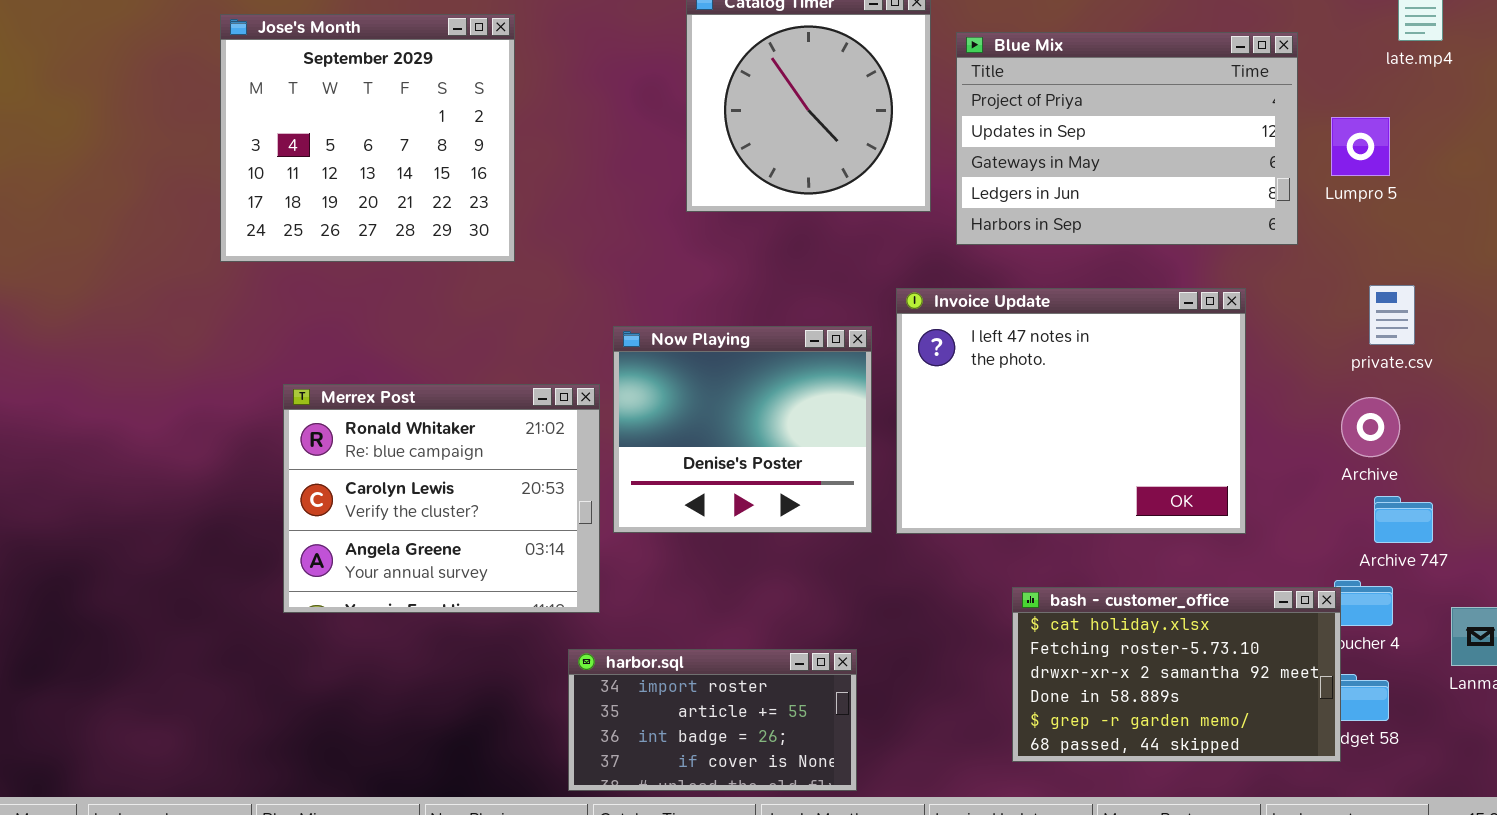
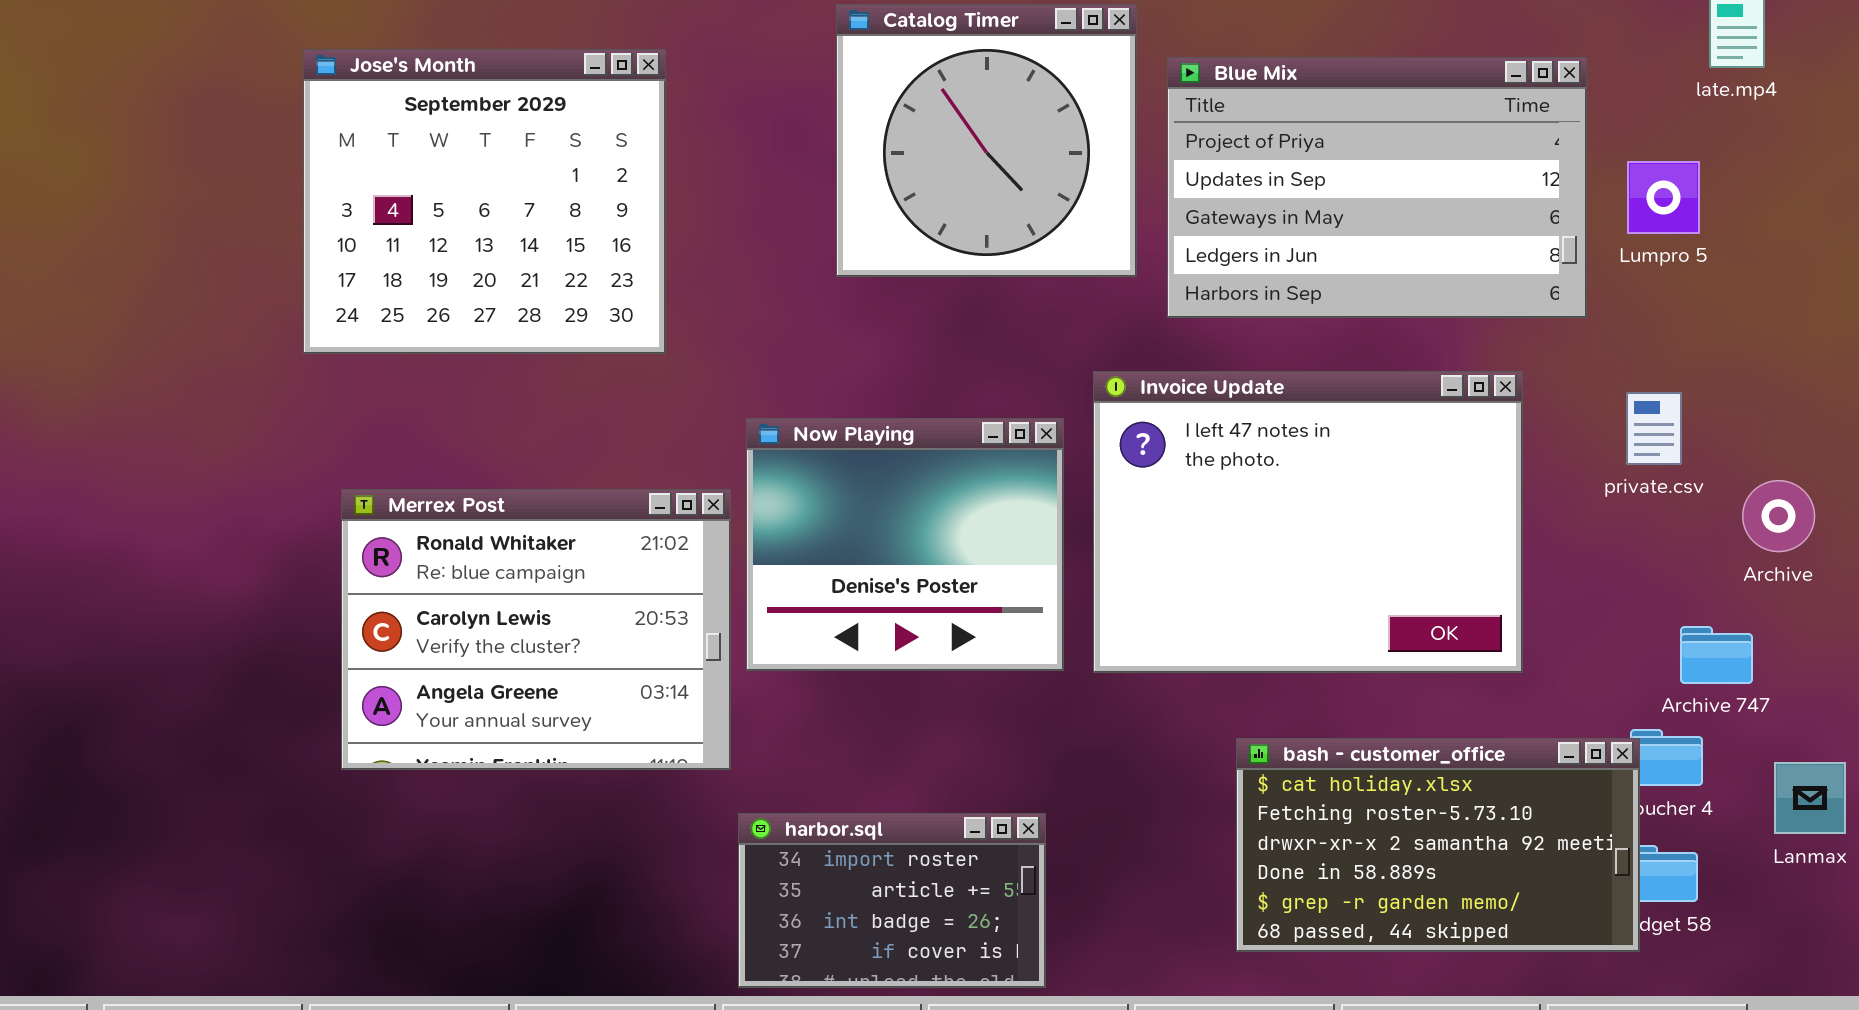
Jose's Month: [220,14,515,262] -> [303,49,666,354], moved
private.csv: [1369,285,1415,345] -> [1626,392,1682,465], moved
Archive: [1341,397,1400,457] -> [1742,480,1815,552], moved
harbor.sql: [568,649,857,791] -> [738,813,1046,988], resized

